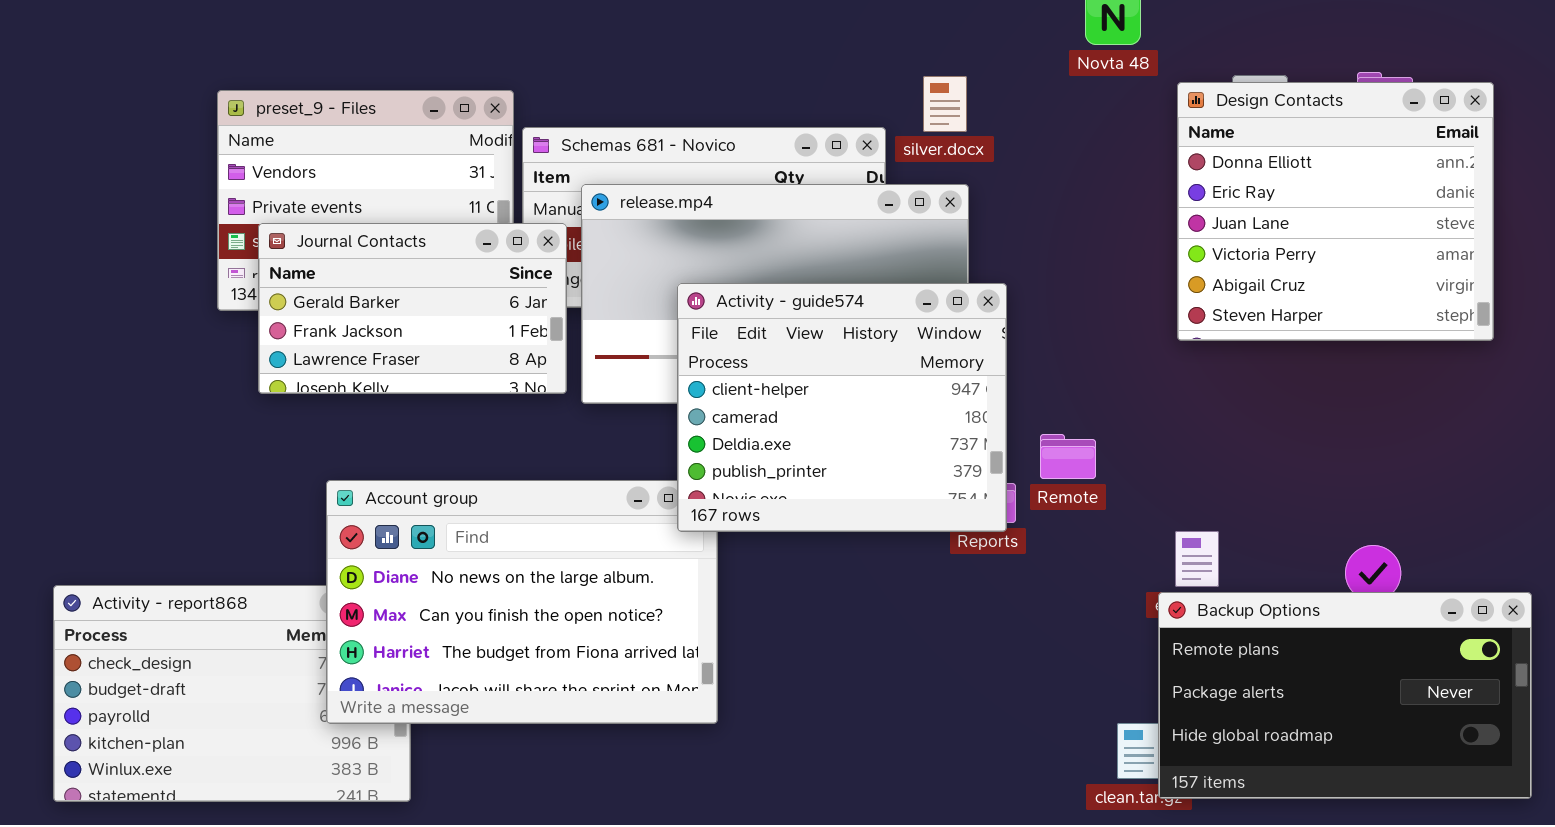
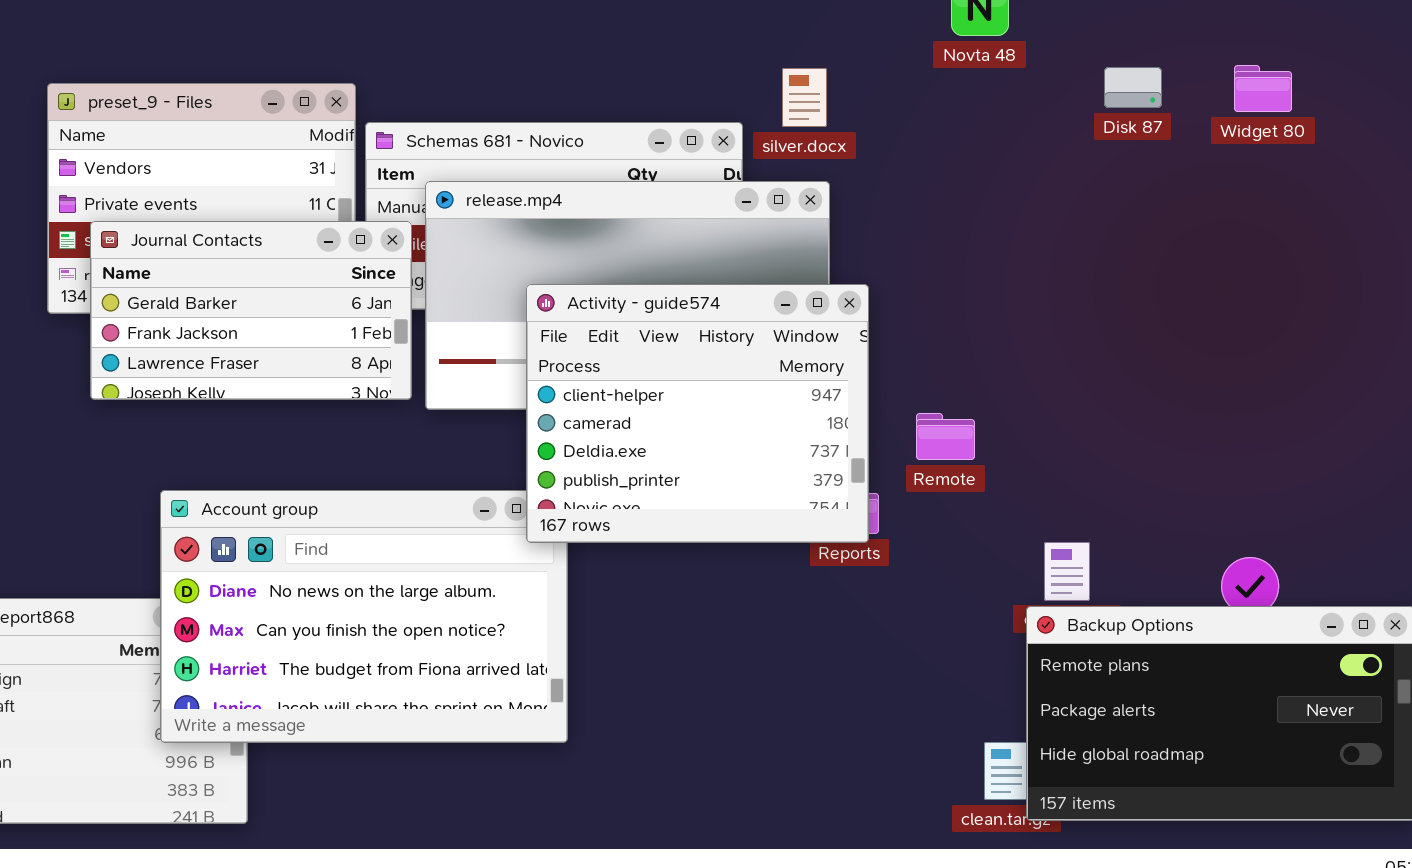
Design Contacts: [1177,82,1494,341] -> none, closed
Remote: [1040,434,1096,479] -> [916,413,975,460], moved

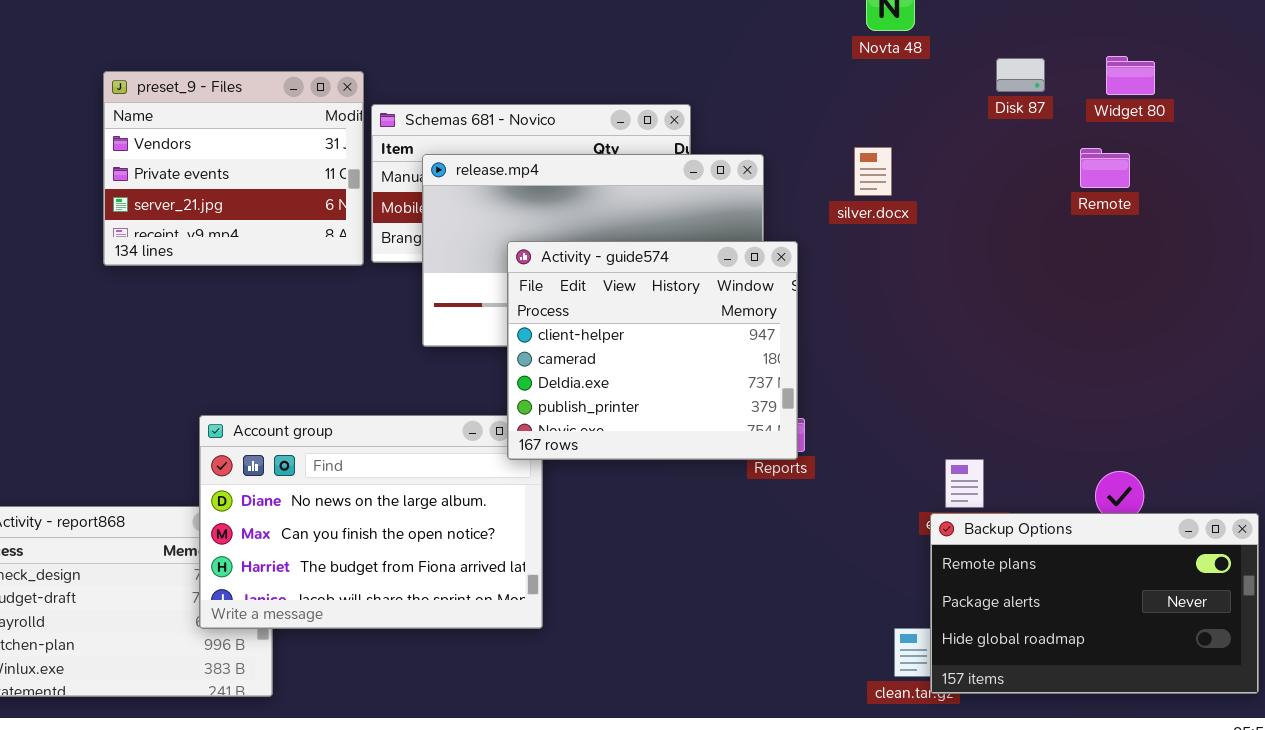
silver.docx: [782,68,827,127] -> [854,147,892,196], moved
Journal Contacts: [90,221,412,400] -> none, closed
Remote: [916,413,975,460] -> [1080,148,1130,188], moved

